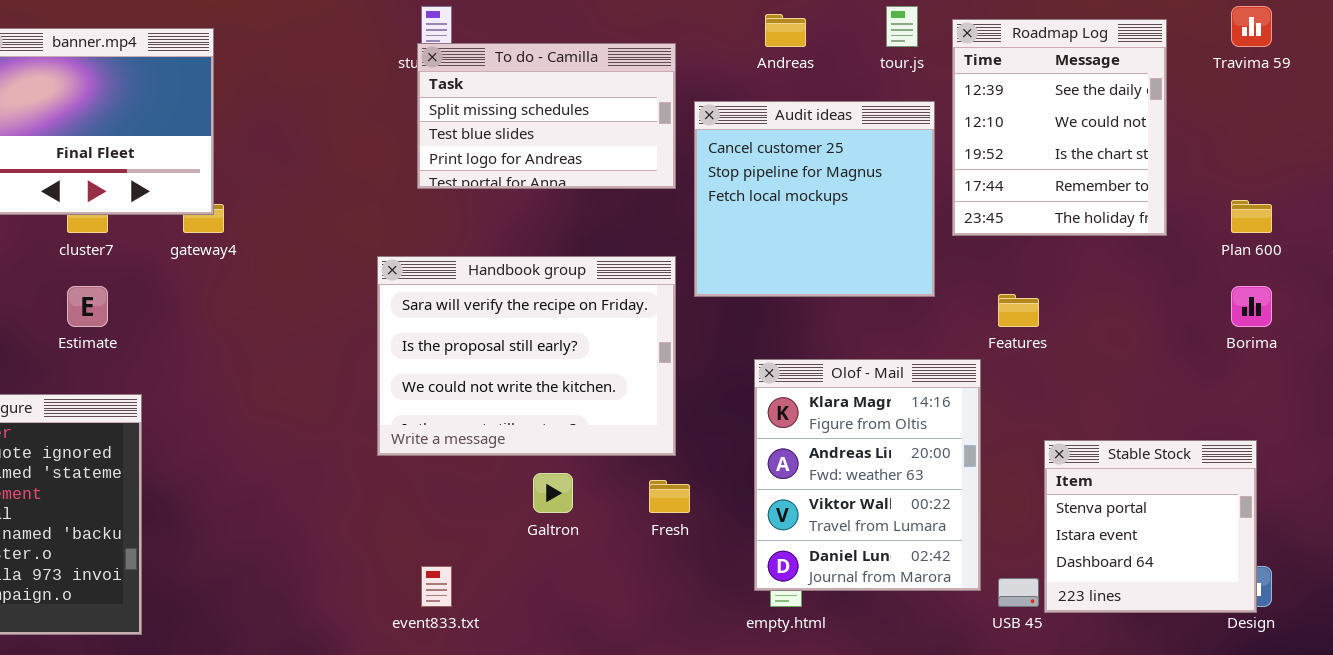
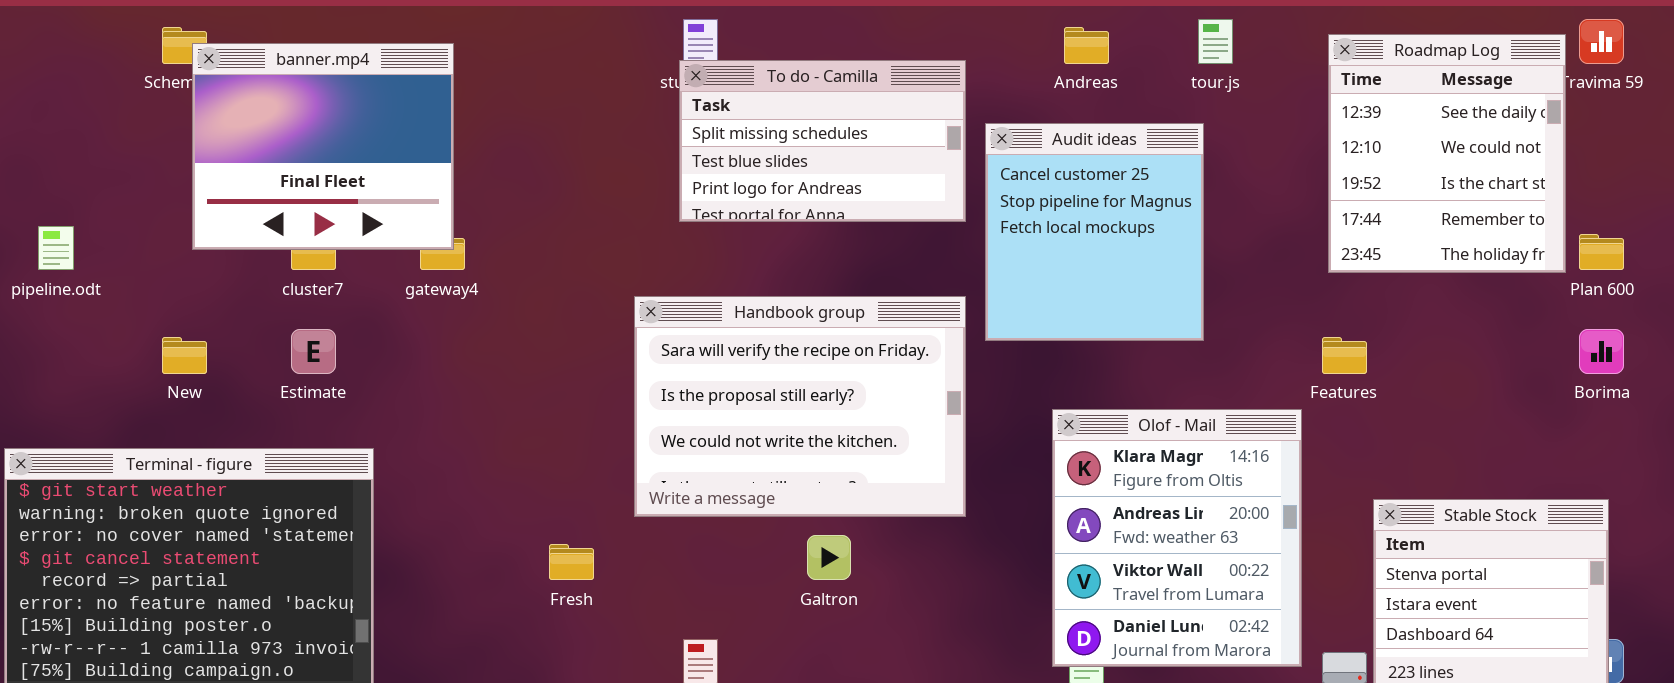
Roadmap Log: [952,19,1167,236] -> [1328,34,1566,273], moved
Audit ideas: [694,101,935,297] -> [985,123,1204,341], resized
Fresh: [649,480,690,513] -> [549,544,594,580], moved

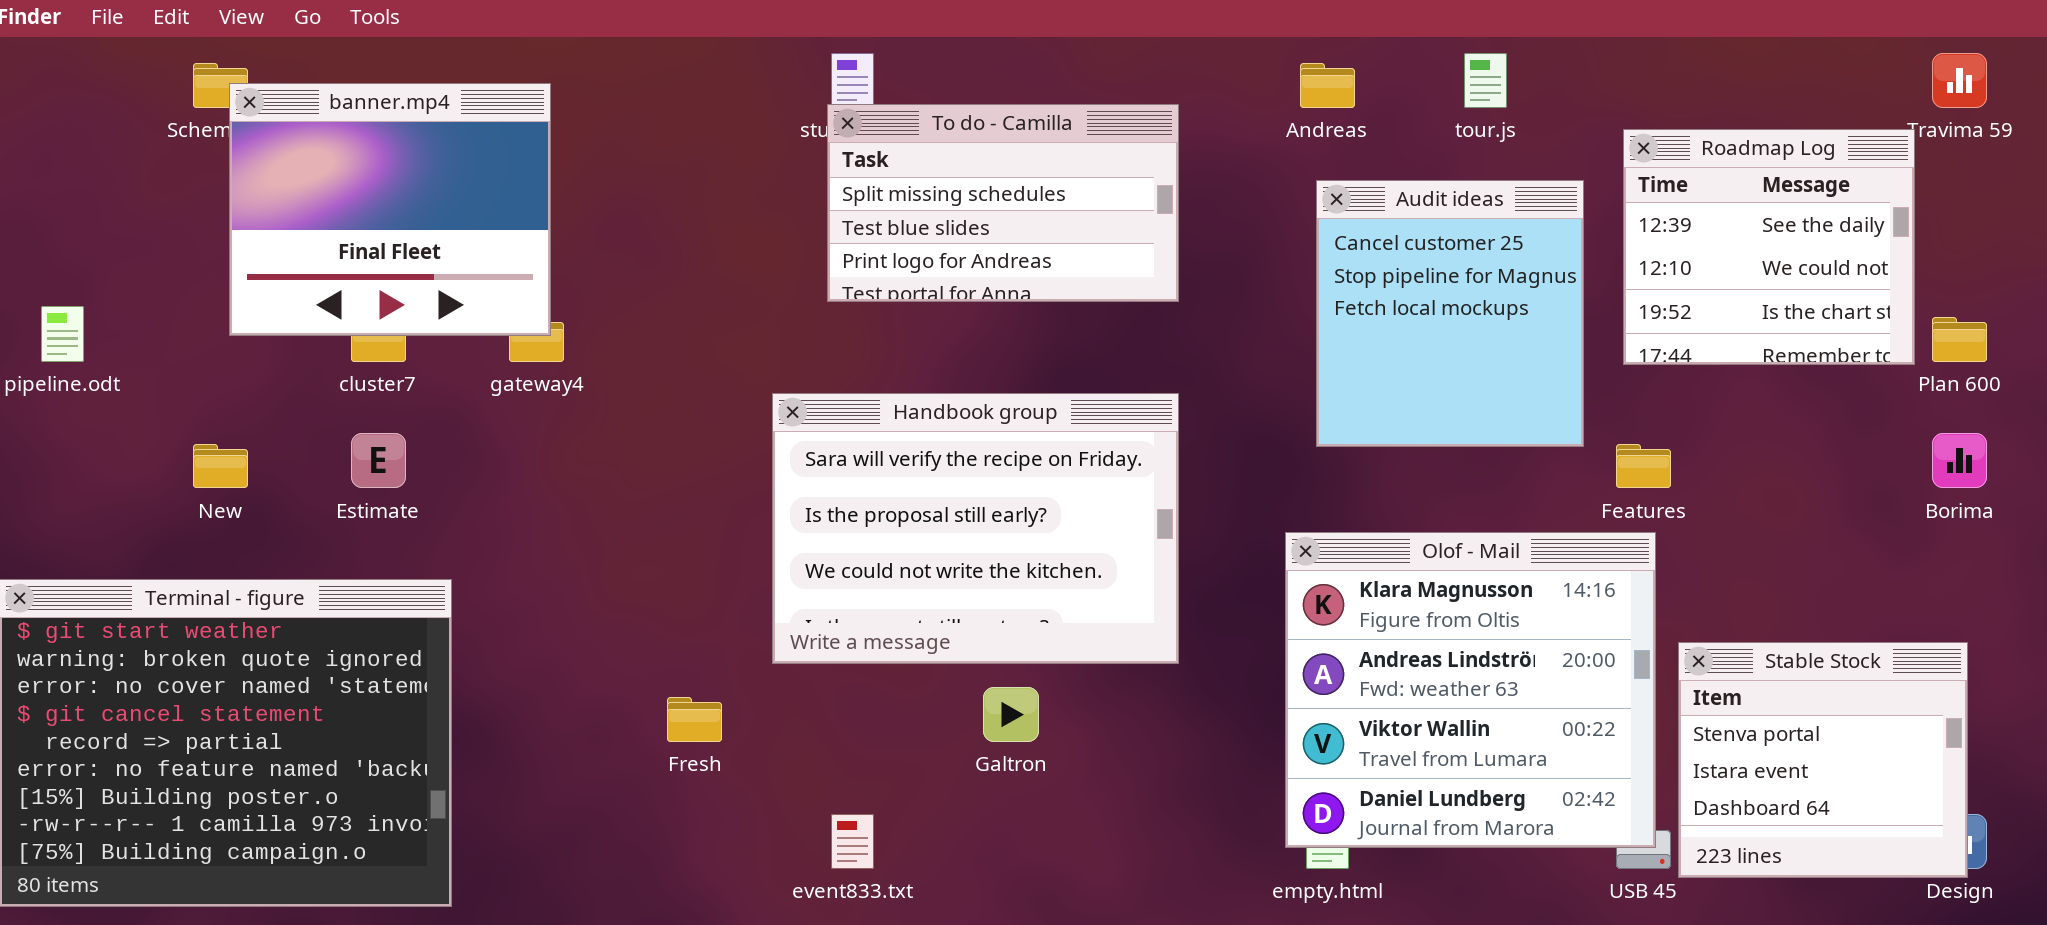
Roadmap Log: [1328,34,1566,273] -> [1623,129,1915,365], resized
Audit ideas: [985,123,1204,341] -> [1316,180,1584,447], moved
Olof - Mail: [1052,409,1302,667] -> [1285,532,1656,848], resized

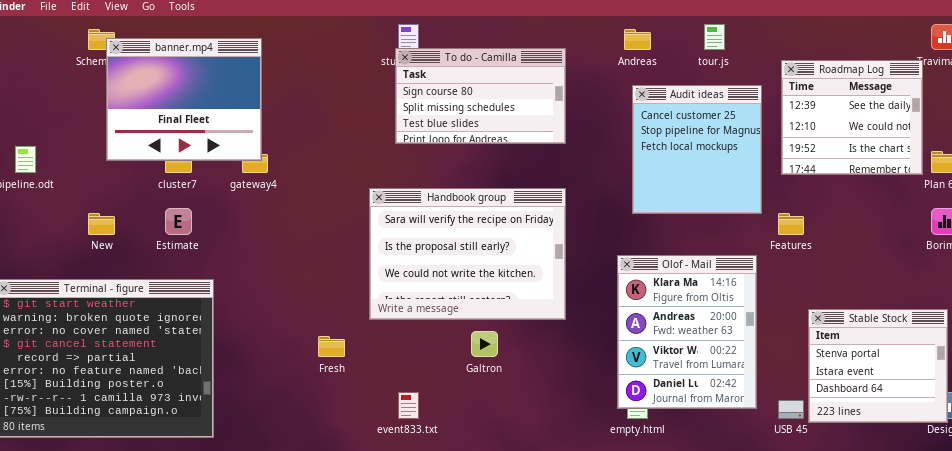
To do - Camilla: [827,104,1179,302] -> [395,48,566,144], scrolled up 1 row
Olof - Mail: [1285,532,1656,848] -> [617,255,757,409], resized

